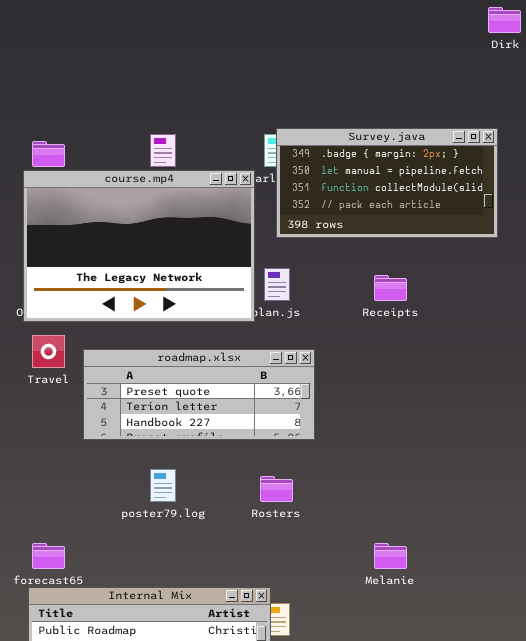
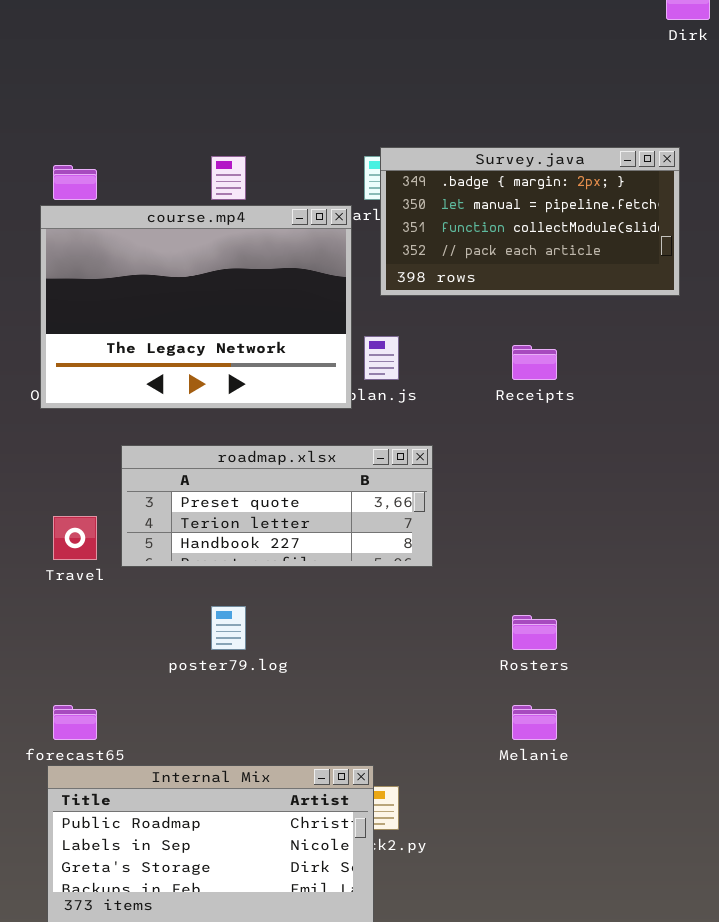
Travel: [32,335,65,368] -> [53,516,97,560], moved
Rosters: [260,476,293,502] -> [512,615,557,650], moved

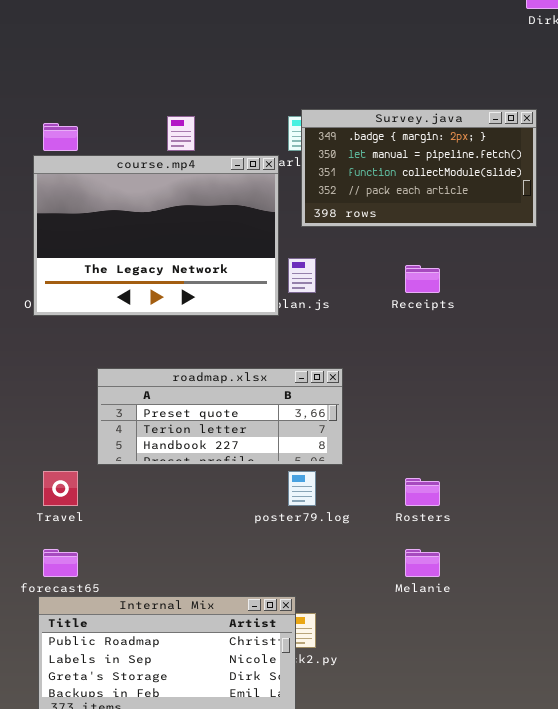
roadmap.xlsx: [121,445,433,567] -> [97,368,343,465], moved
Travel: [53,516,97,560] -> [43,471,78,506], moved
poster79.log: [211,606,246,650] -> [288,471,316,506], moved

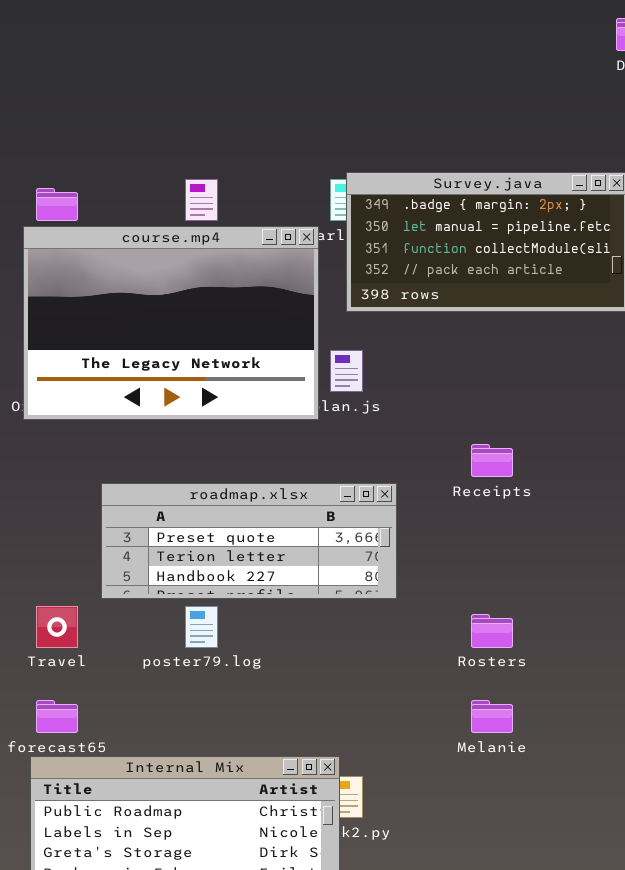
Receipts: [405,265,440,293] -> [471,444,513,477], moved
poster79.log: [288,471,316,506] -> [185,606,218,648], moved

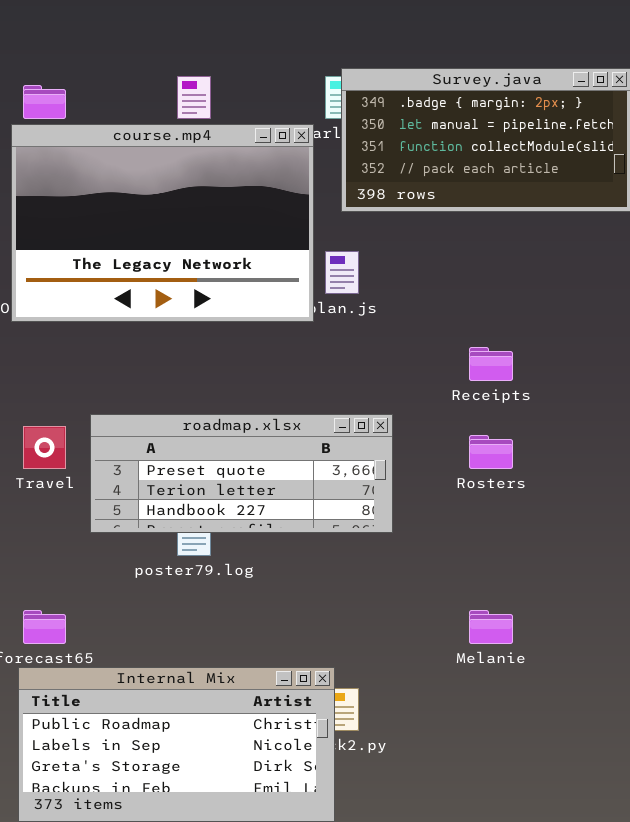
roadmap.xlsx: [101,483,397,599] -> [90,414,393,533], moved
Travel: [36,606,78,648] -> [23,426,66,469], moved
Rosters: [471,614,513,648] -> [469,435,513,469], moved

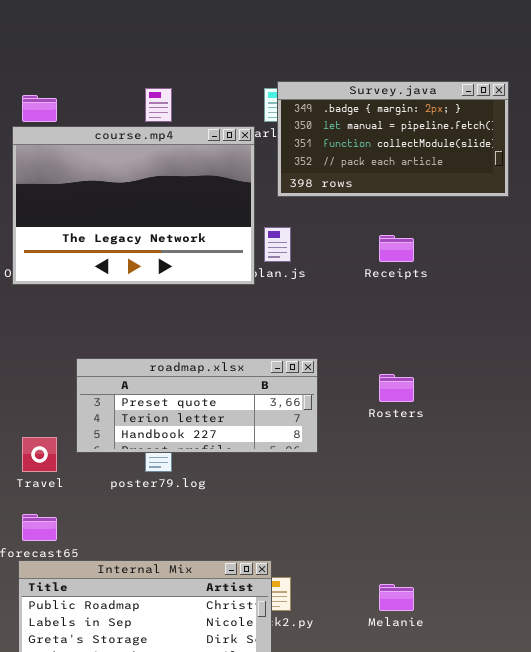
Receipts: [469,347,513,381] -> [379,235,414,262], moved
Travel: [23,426,66,469] -> [22,437,57,472], moved
Melanie: [469,610,513,644] -> [379,584,414,611], moved

